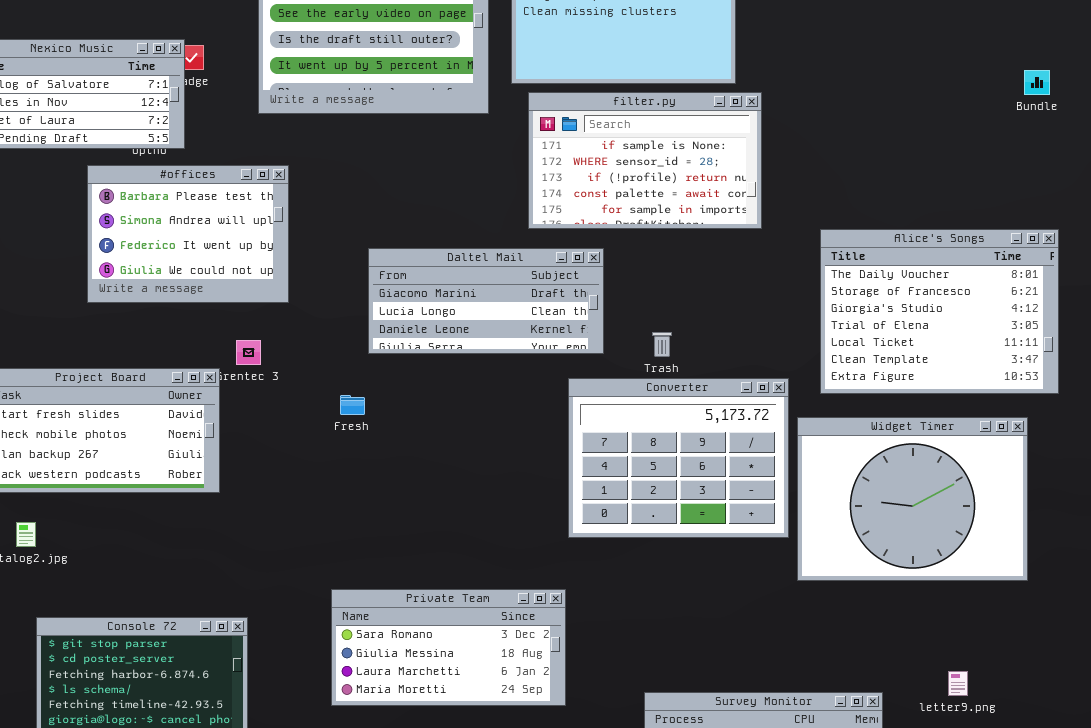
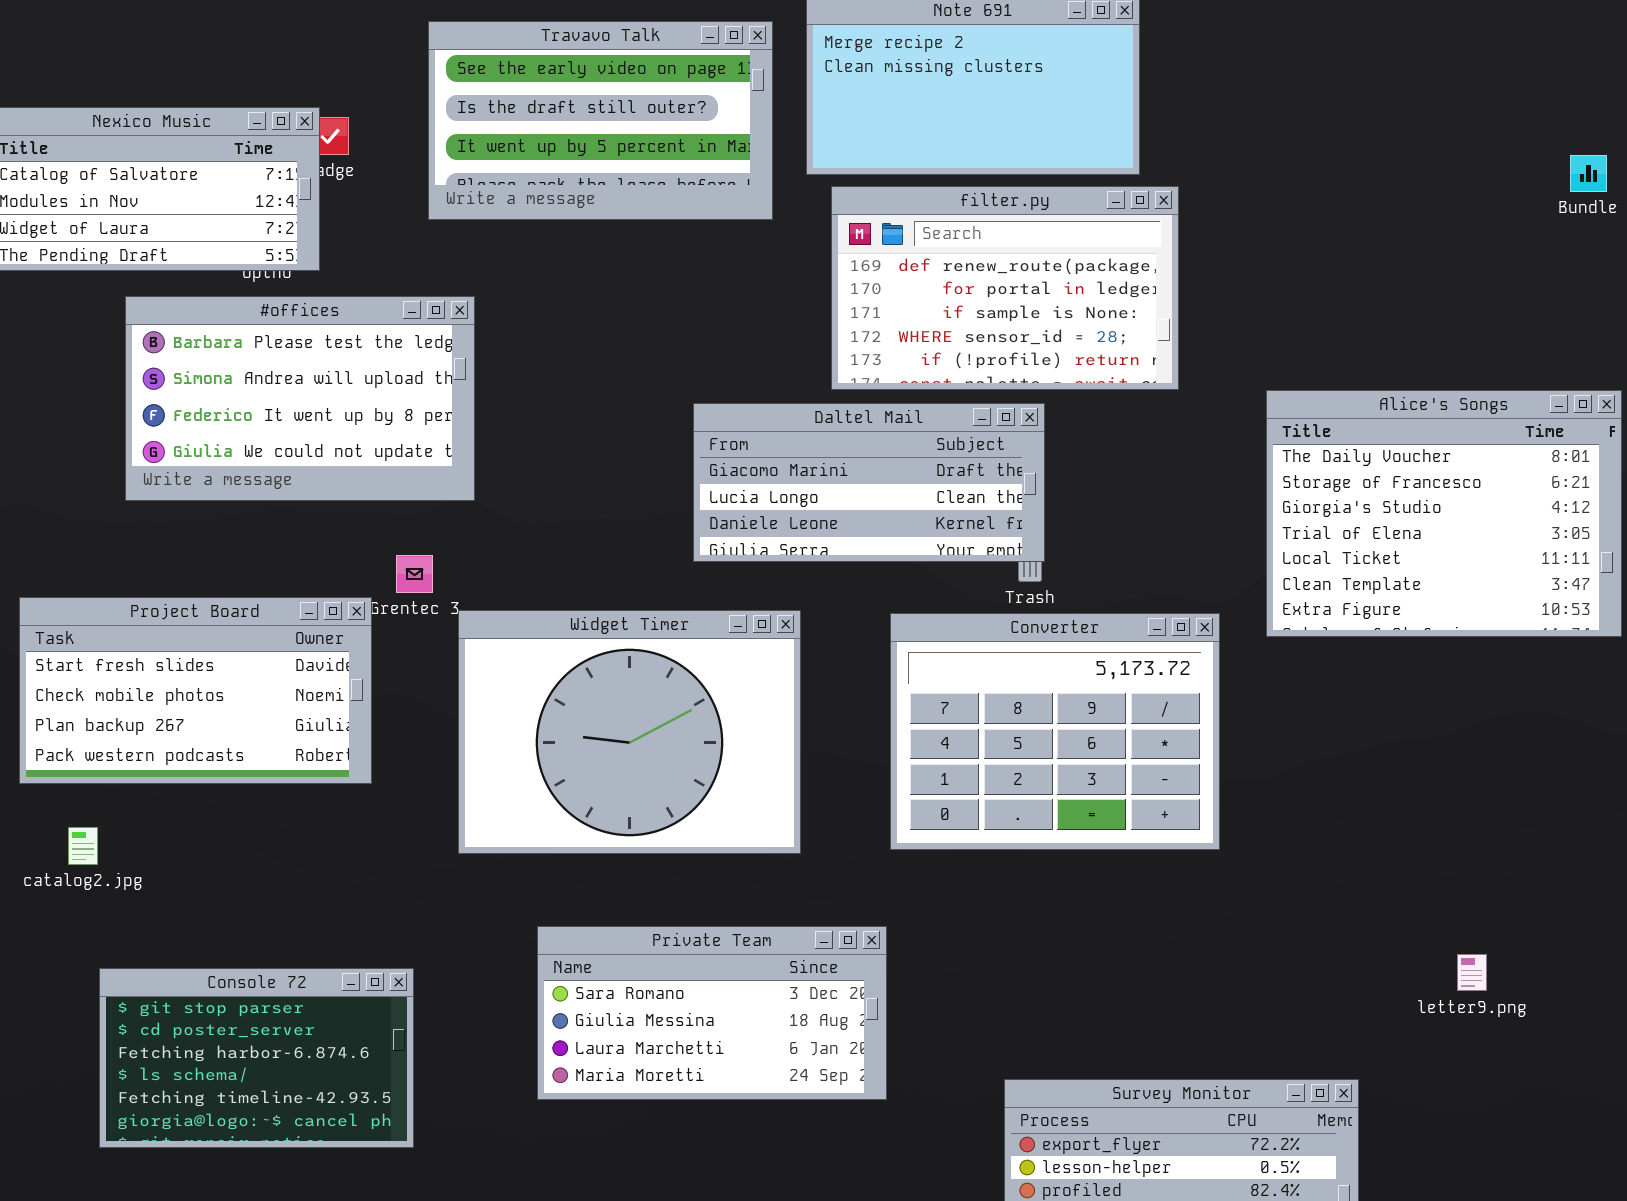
filter.py: [528,92,762,229] -> [831,186,1179,390], scrolled up 2 rows
#offices: [87,165,289,303] -> [125,296,475,501], resized
Daltel Mail: [368,248,604,354] -> [693,403,1045,562], moved
Widget Timer: [797,417,1028,581] -> [458,610,801,854], moved
letter9.png: [948,671,968,696] -> [1457,954,1487,991], moved

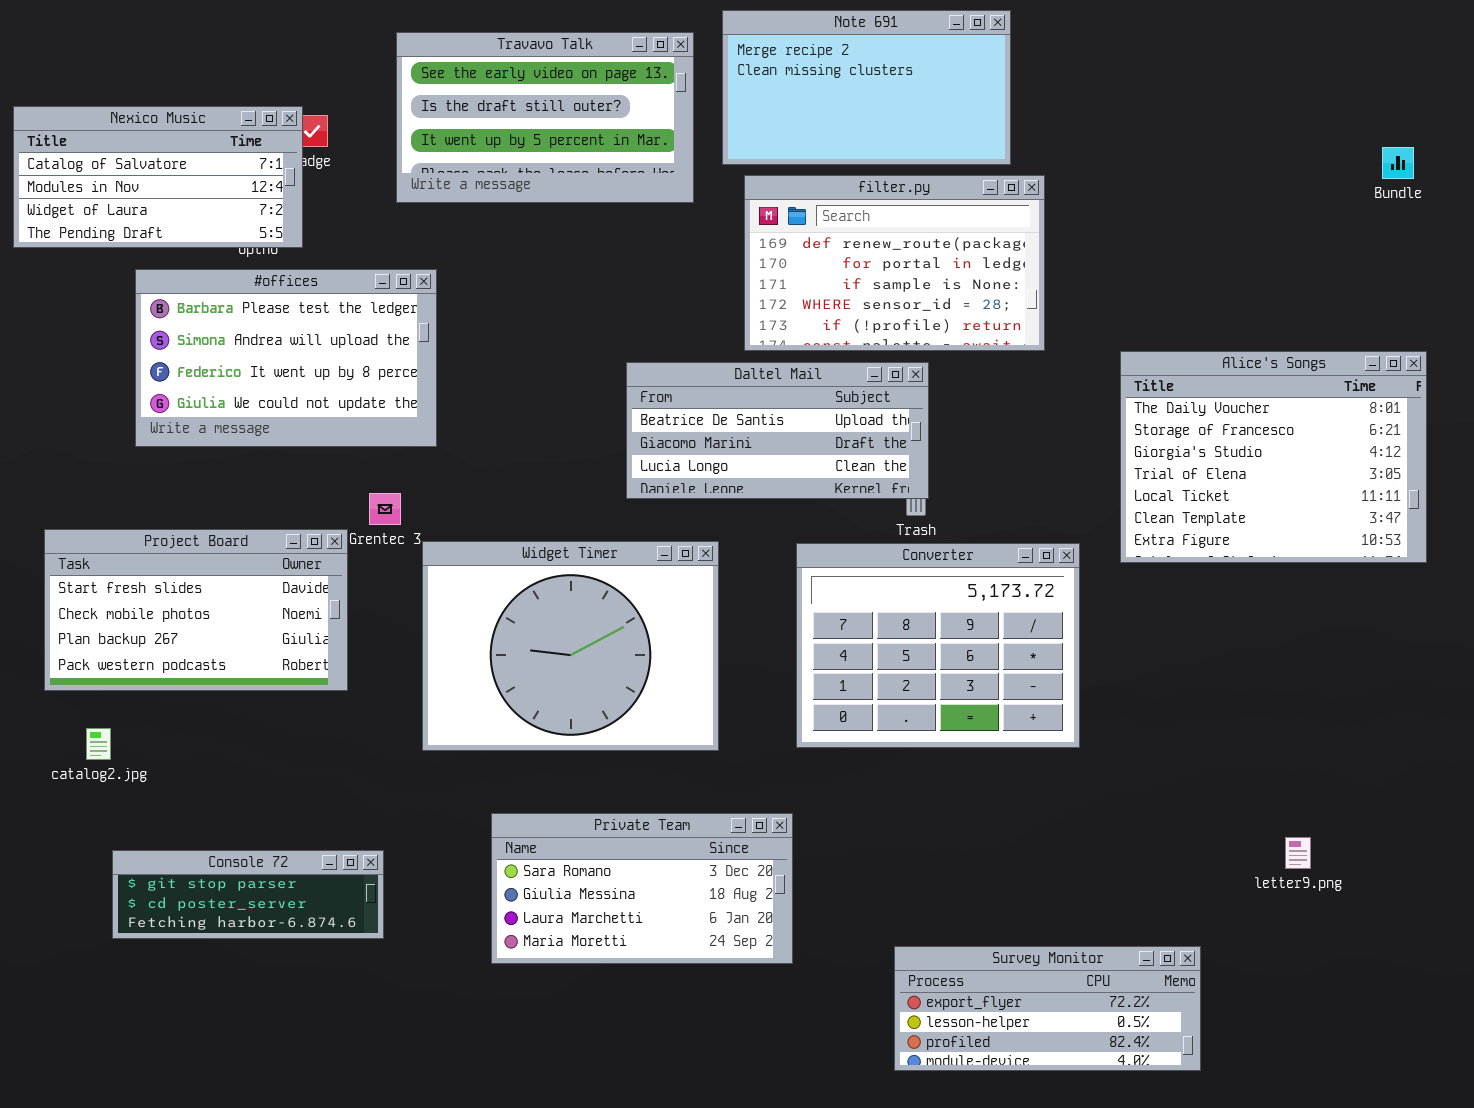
Daltel Mail: [693,403,1045,562] -> [626,362,929,499], scrolled up 1 row
Console 72: [99,968,414,1148] -> [112,850,384,939], resized

